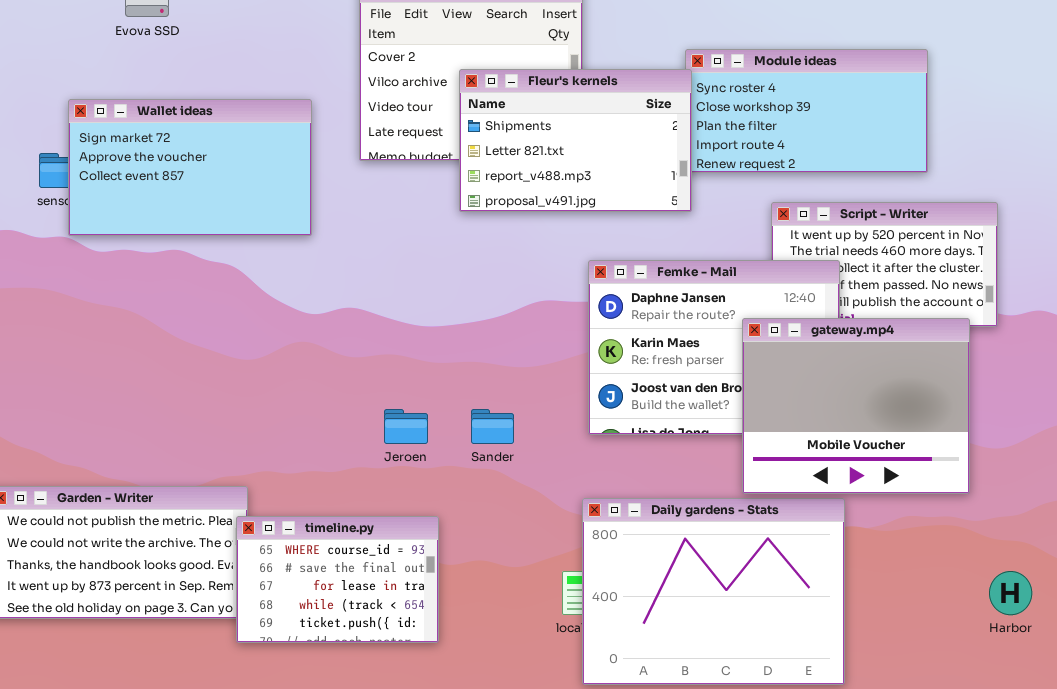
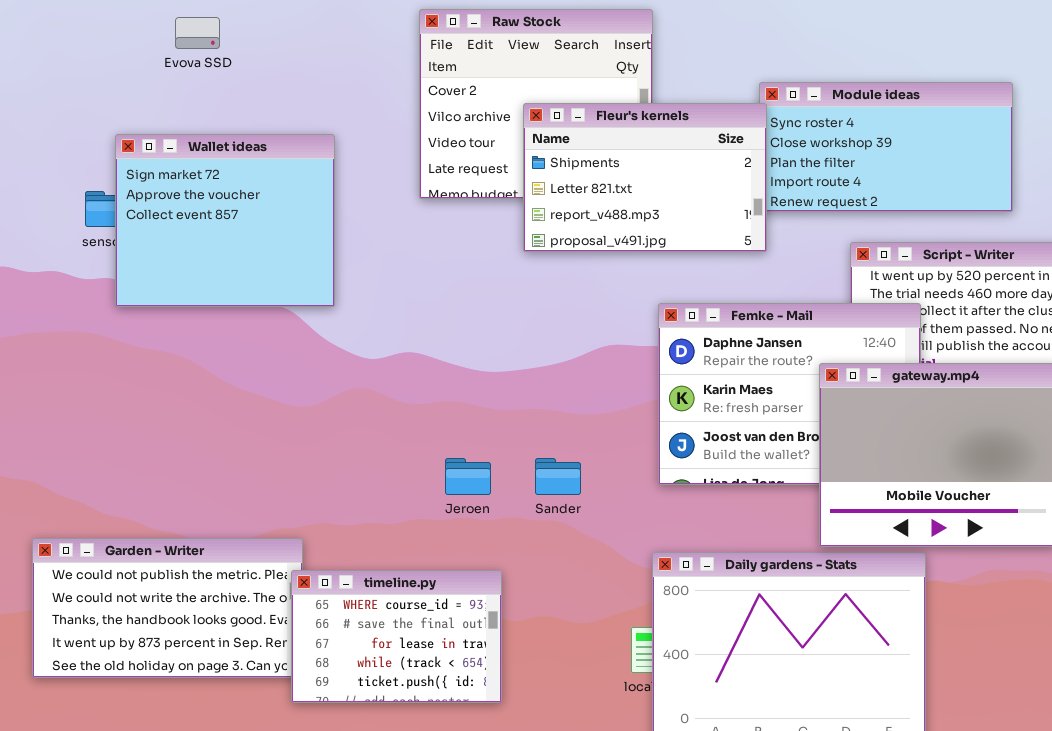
Wallet ideas: [68,99,312,236] -> [115,134,335,307], resized

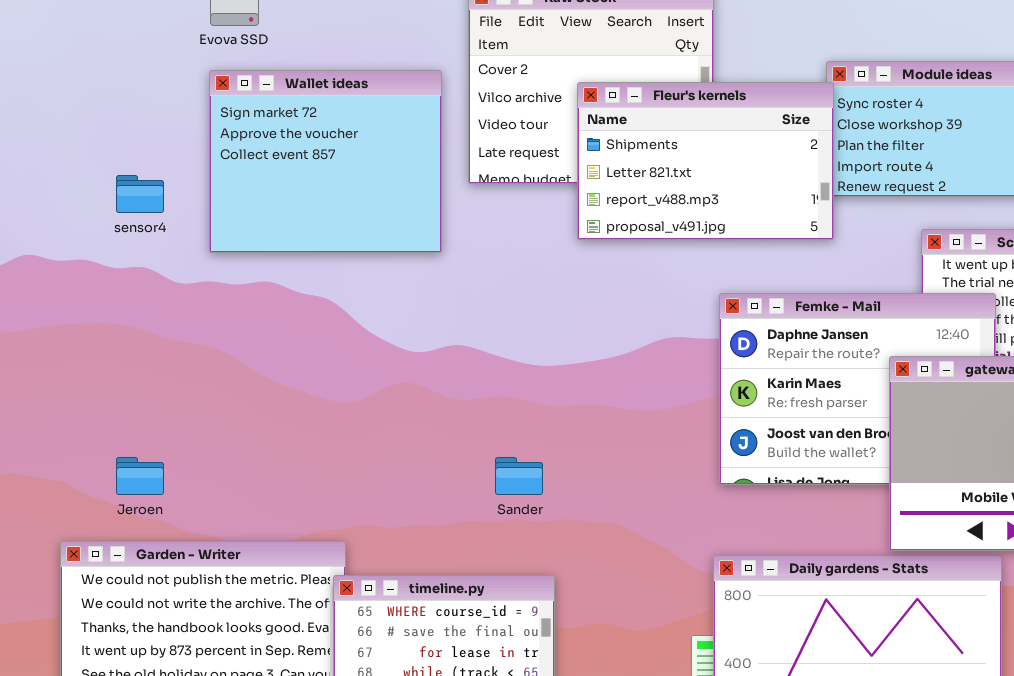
Wallet ideas: [115,134,335,307] -> [209,70,442,253], moved
Jeroen: [445,458,491,495] -> [116,457,164,495], moved
Sander: [535,458,581,495] -> [495,457,543,495], moved

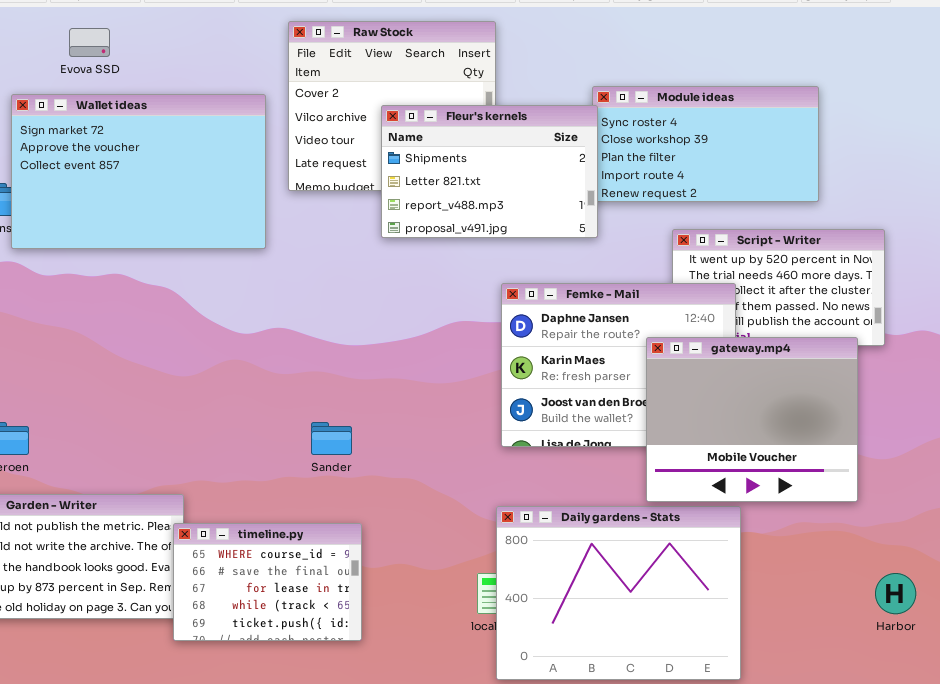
Wallet ideas: [209,70,442,253] -> [11,94,266,249], resized

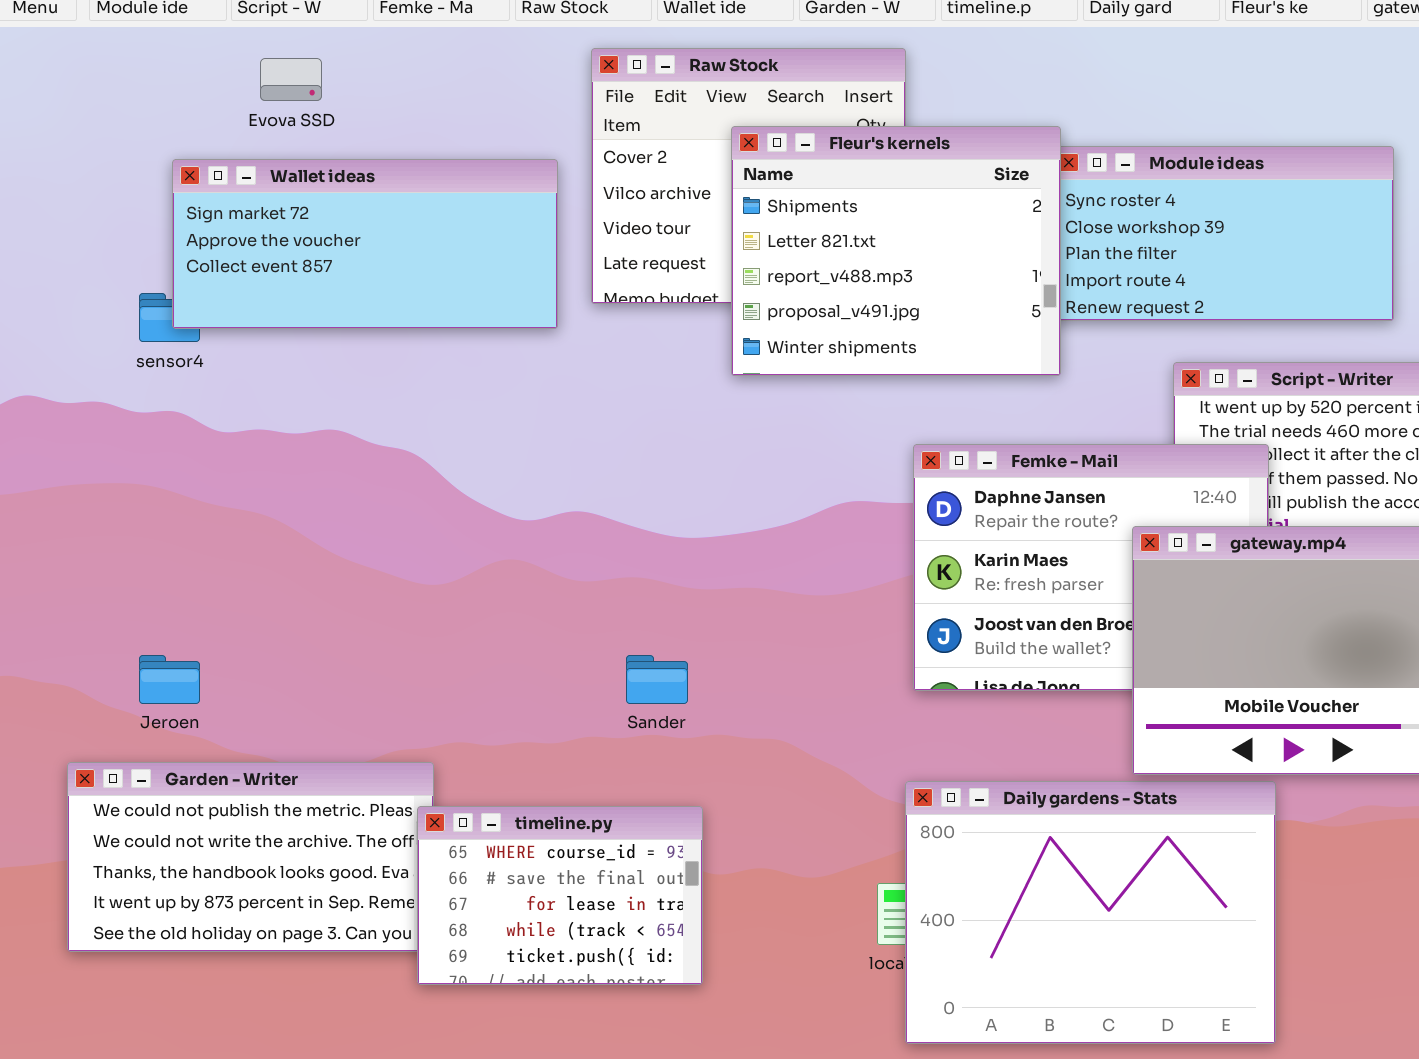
Wallet ideas: [11,94,266,249] -> [172,159,558,329], resized
Fleur's kernels: [381,105,598,238] -> [731,126,1061,376], resized

